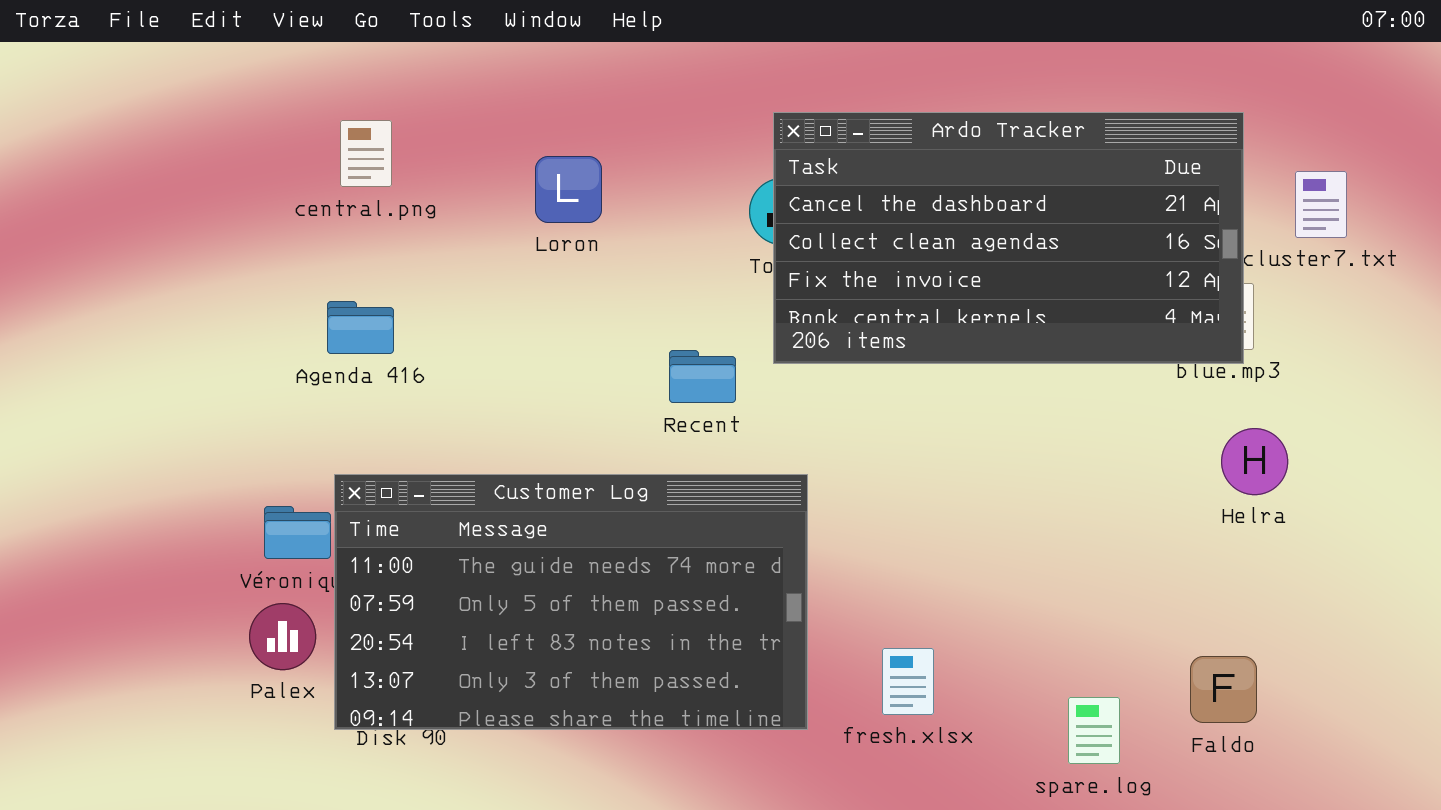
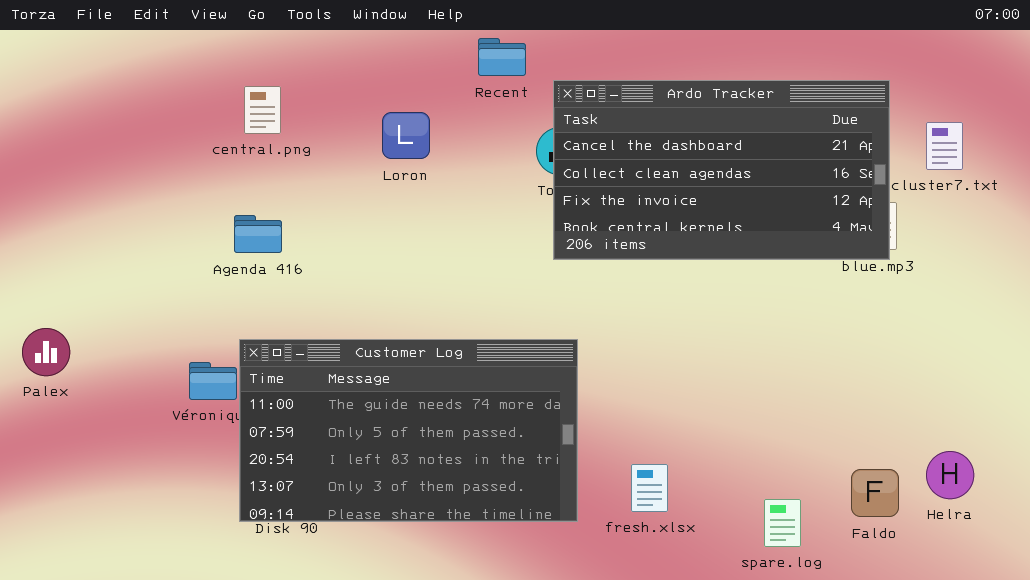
Recent: [669,350,736,403] -> [478,38,526,76], moved
Helra: [1221,428,1288,495] -> [926,451,974,499], moved
Palex: [249,603,316,670] -> [22,328,70,376], moved

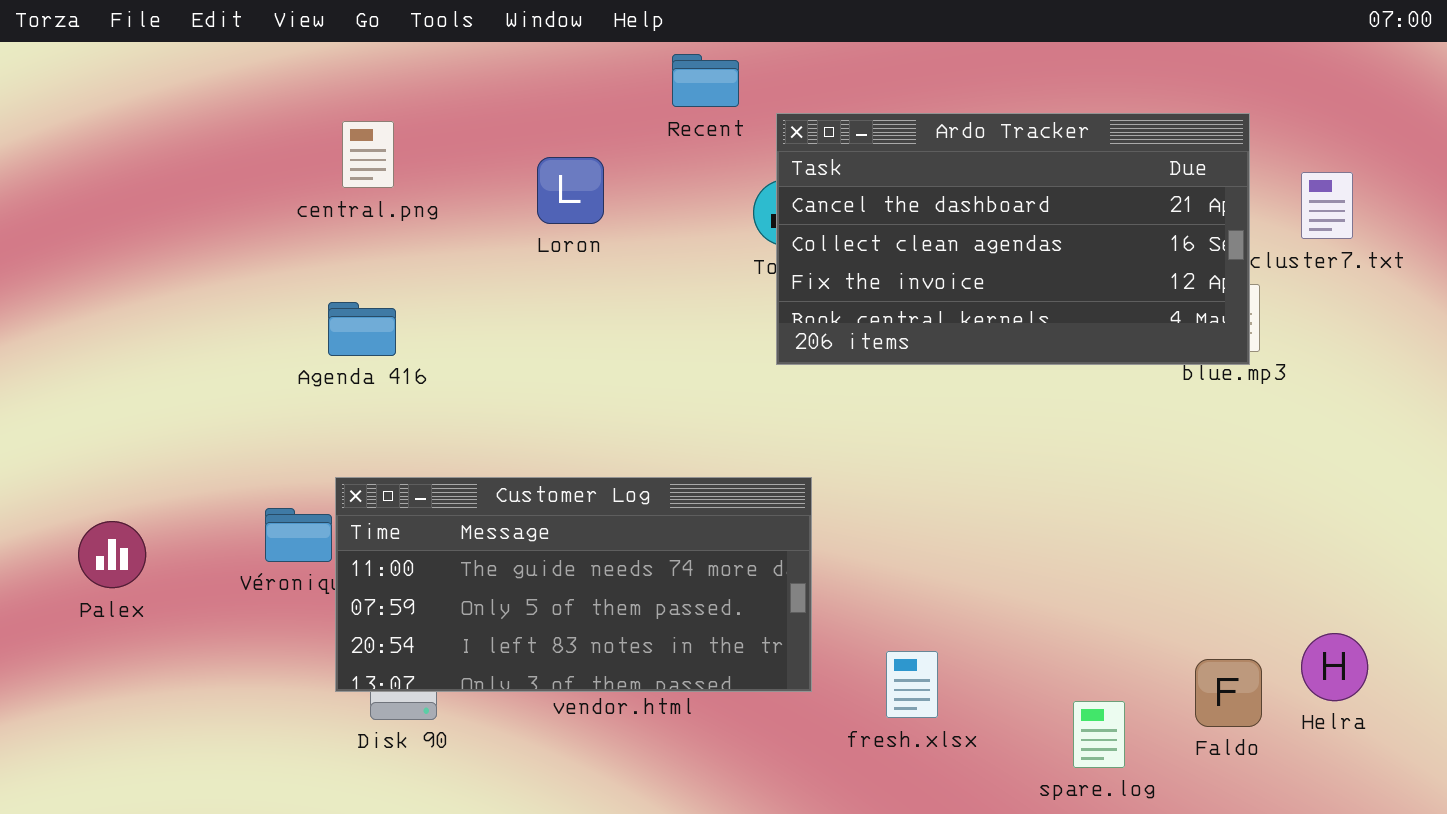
Palex: [22,328,70,376] -> [78,521,146,588], moved
Customer Log: [239,339,578,522] -> [335,477,812,692], resized

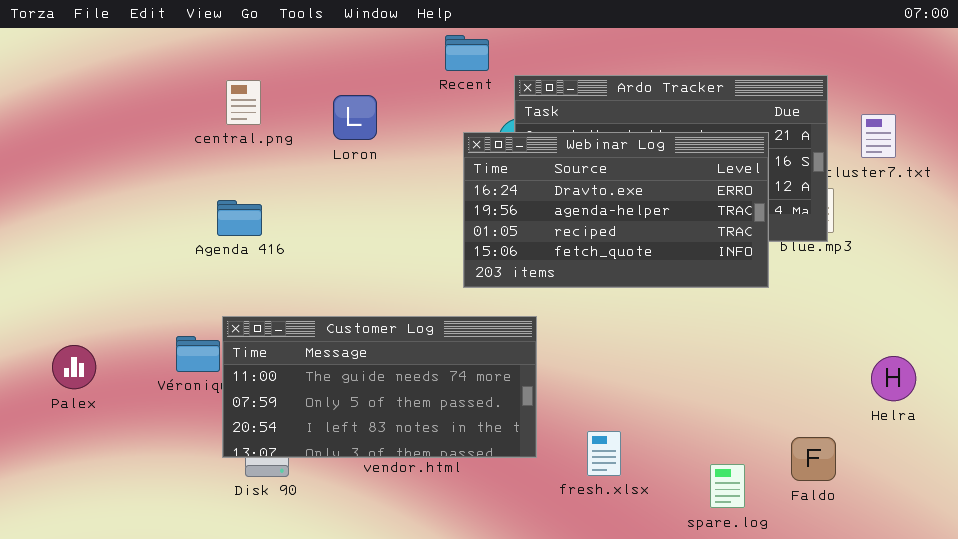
Loron: [537,157,604,224] -> [333,95,377,140], moved
Webinar Log: none -> [463,132,769,288], opened
Helra: [1301,633,1368,701] -> [871,356,916,401], moved

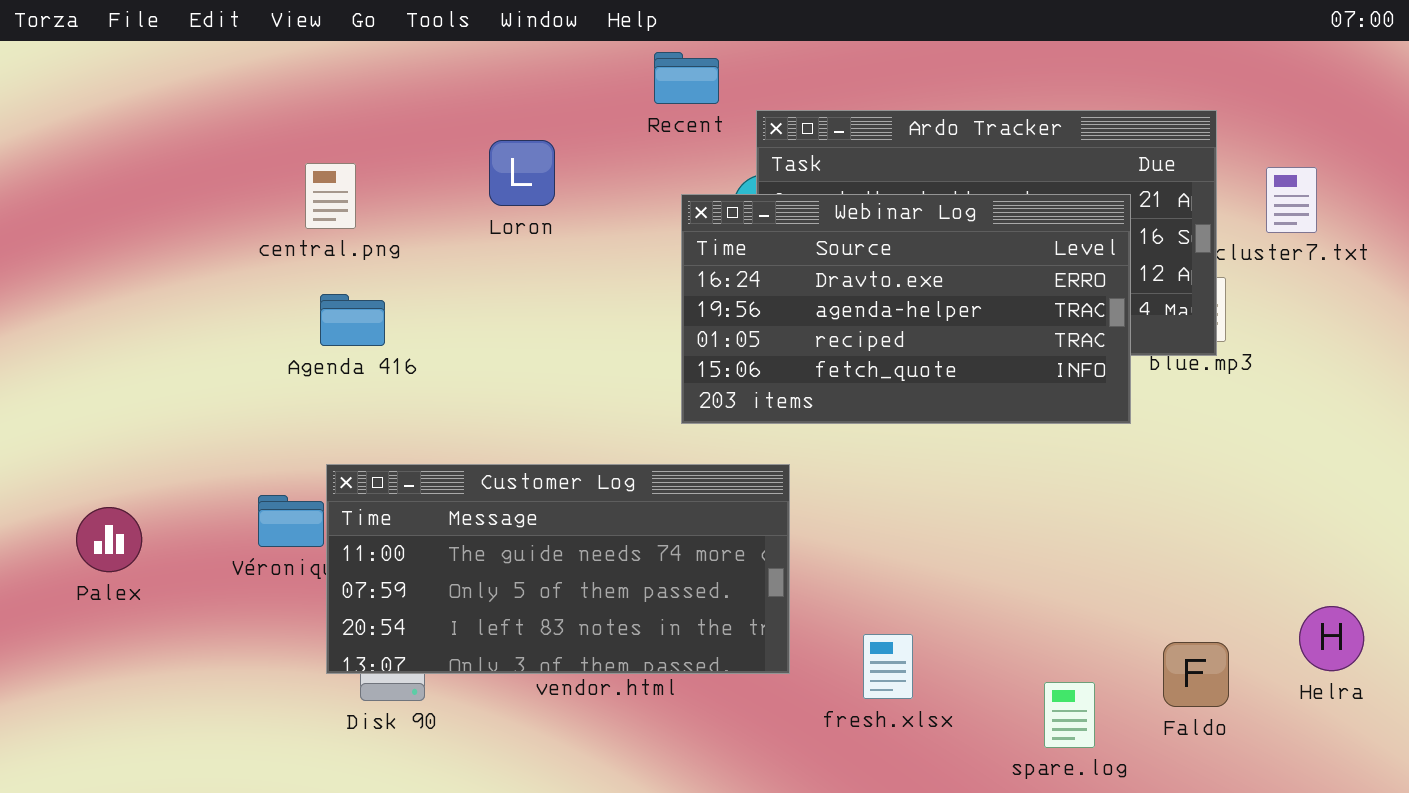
central.png: [226,80,261,125] -> [305,163,356,229], moved
Helra: [871,356,916,401] -> [1299,606,1364,671], moved

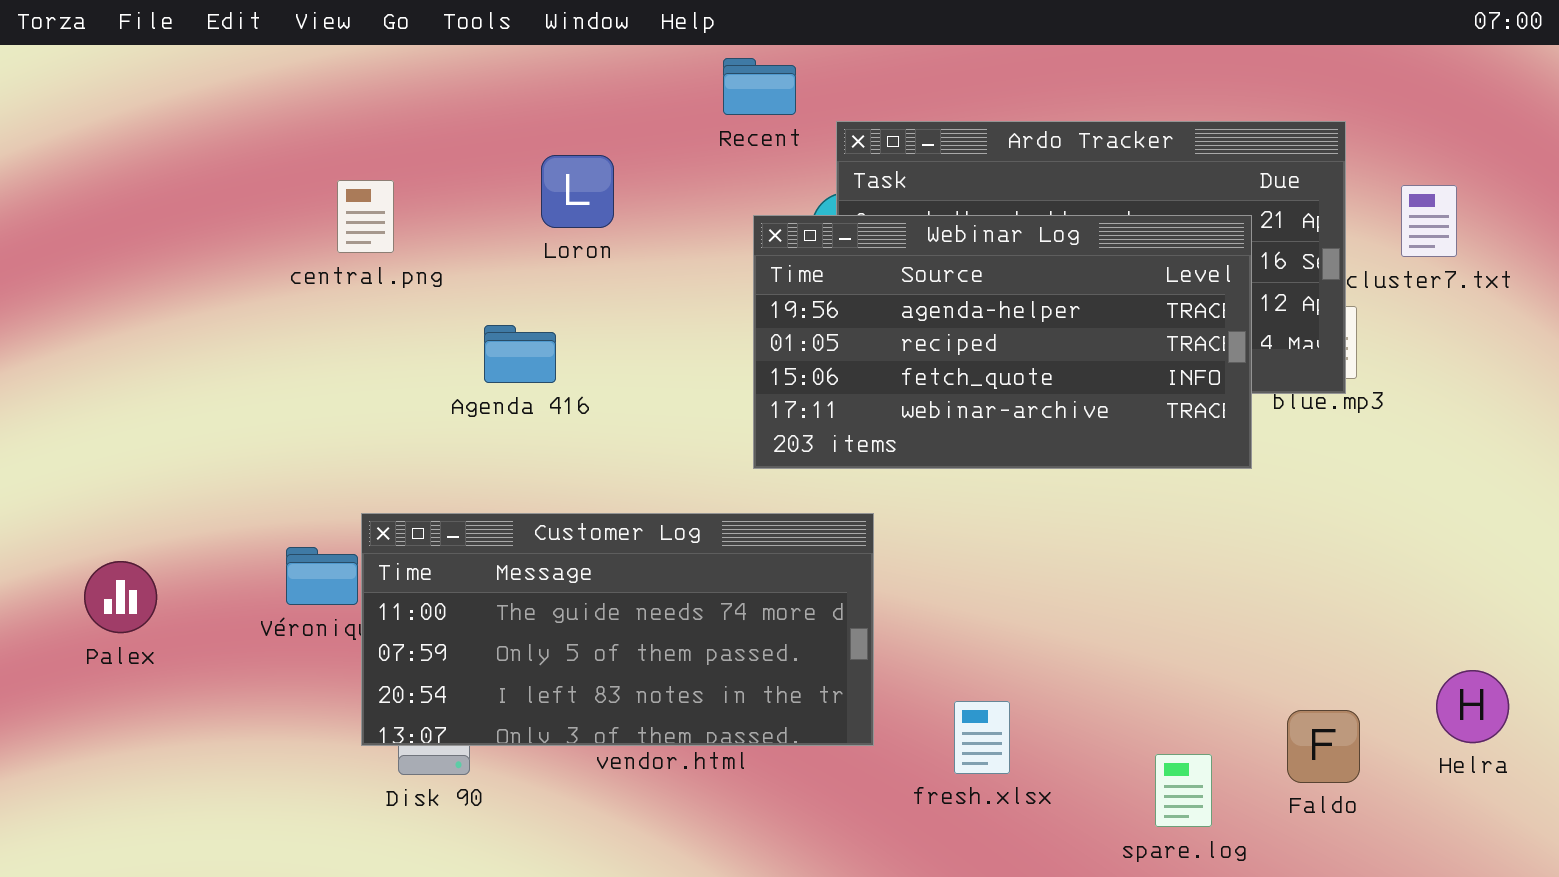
Webinar Log: [681,194,1131,424] -> [753,215,1252,469], scrolled down 1 row
Agenda 416: [320,294,385,346] -> [484,325,556,383], moved

